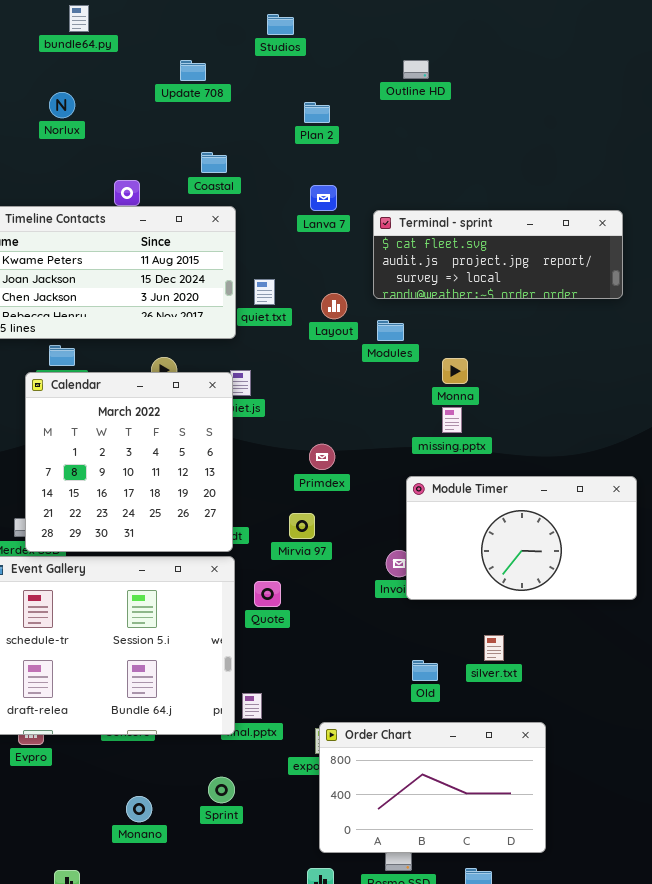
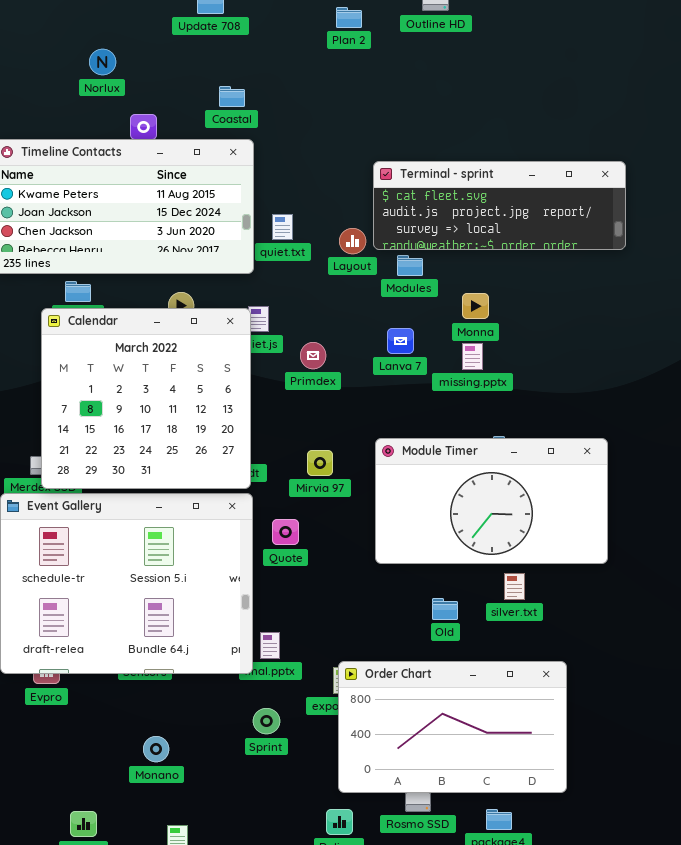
Norlux: [49,92,75,118] -> [89,49,116,75], moved
Plan 2: [304,102,330,123] -> [336,7,362,28], moved
Lanva 7: [310,185,337,211] -> [387,328,414,354], moved
Terminal - sprint: [373,210,623,299] -> [373,161,626,250], moved
Primdex: [309,444,335,470] -> [300,342,326,369], moved
Module Timer: [406,476,637,600] -> [375,438,608,564], moved
Sprint: [208,777,235,803] -> [253,708,280,734], moved

